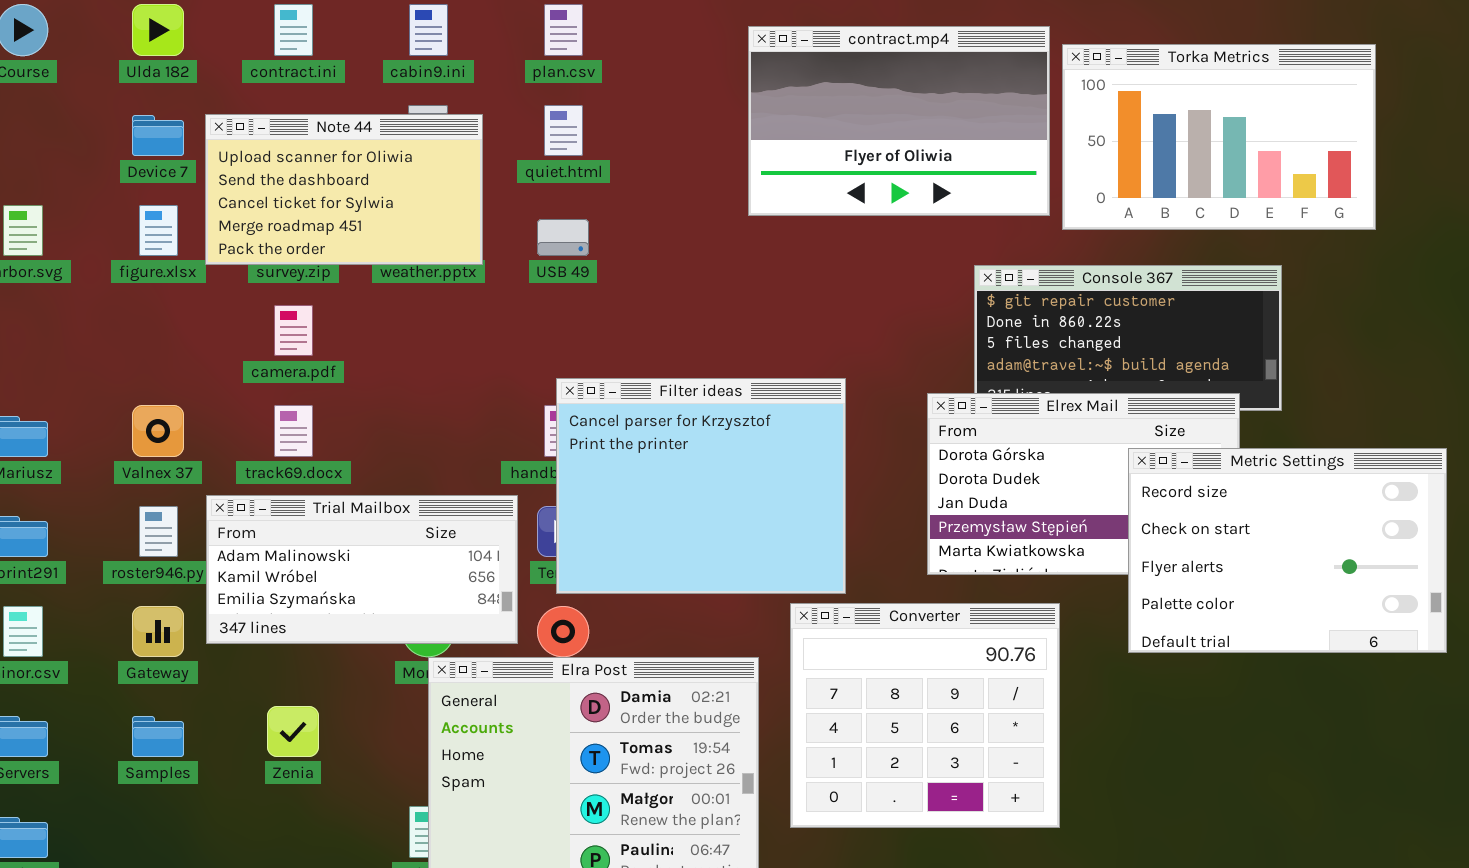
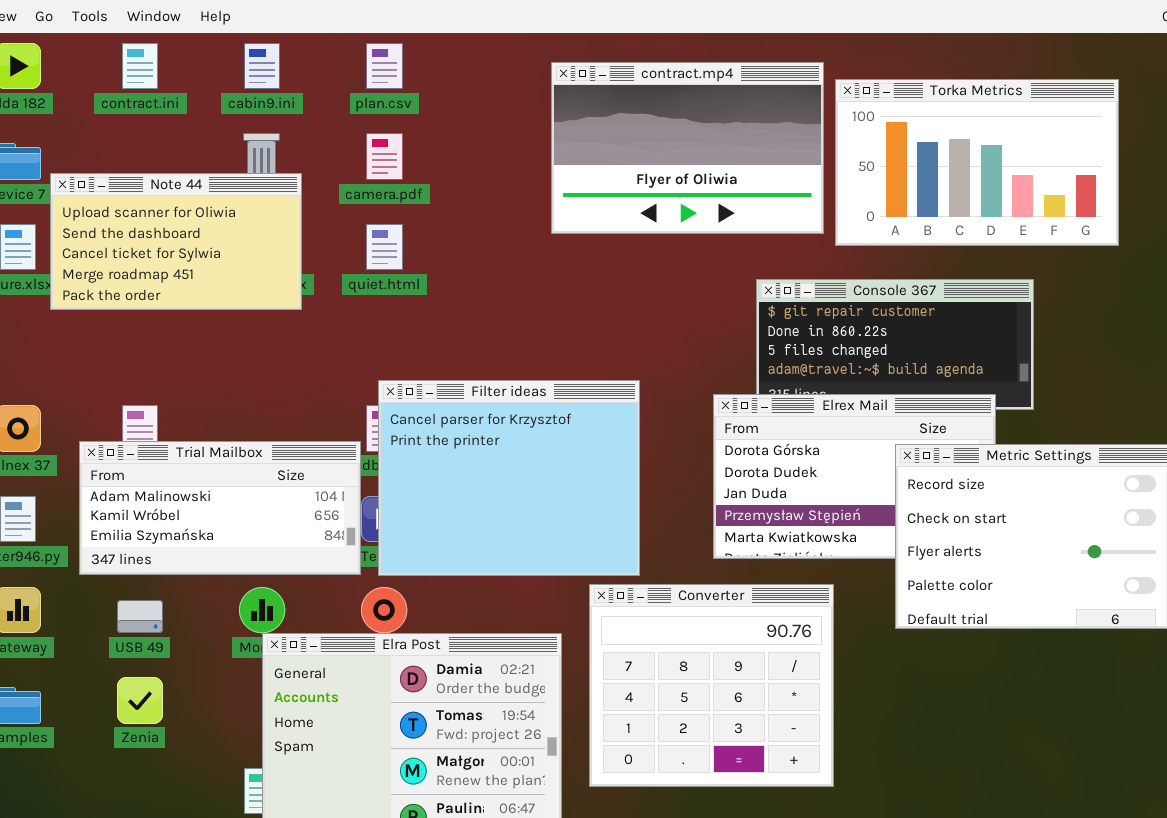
quiet.html: [544,105,583,156] -> [366,224,403,270], moved
Note 44: [205,114,483,265] -> [50,173,302,310], moved
USB 49: [537,219,589,256] -> [117,600,163,633], moved
camera.pdf: [274,305,313,356] -> [366,133,403,180], moved
Trial Mailbox: [206,495,518,644] -> [79,441,361,575], moved

